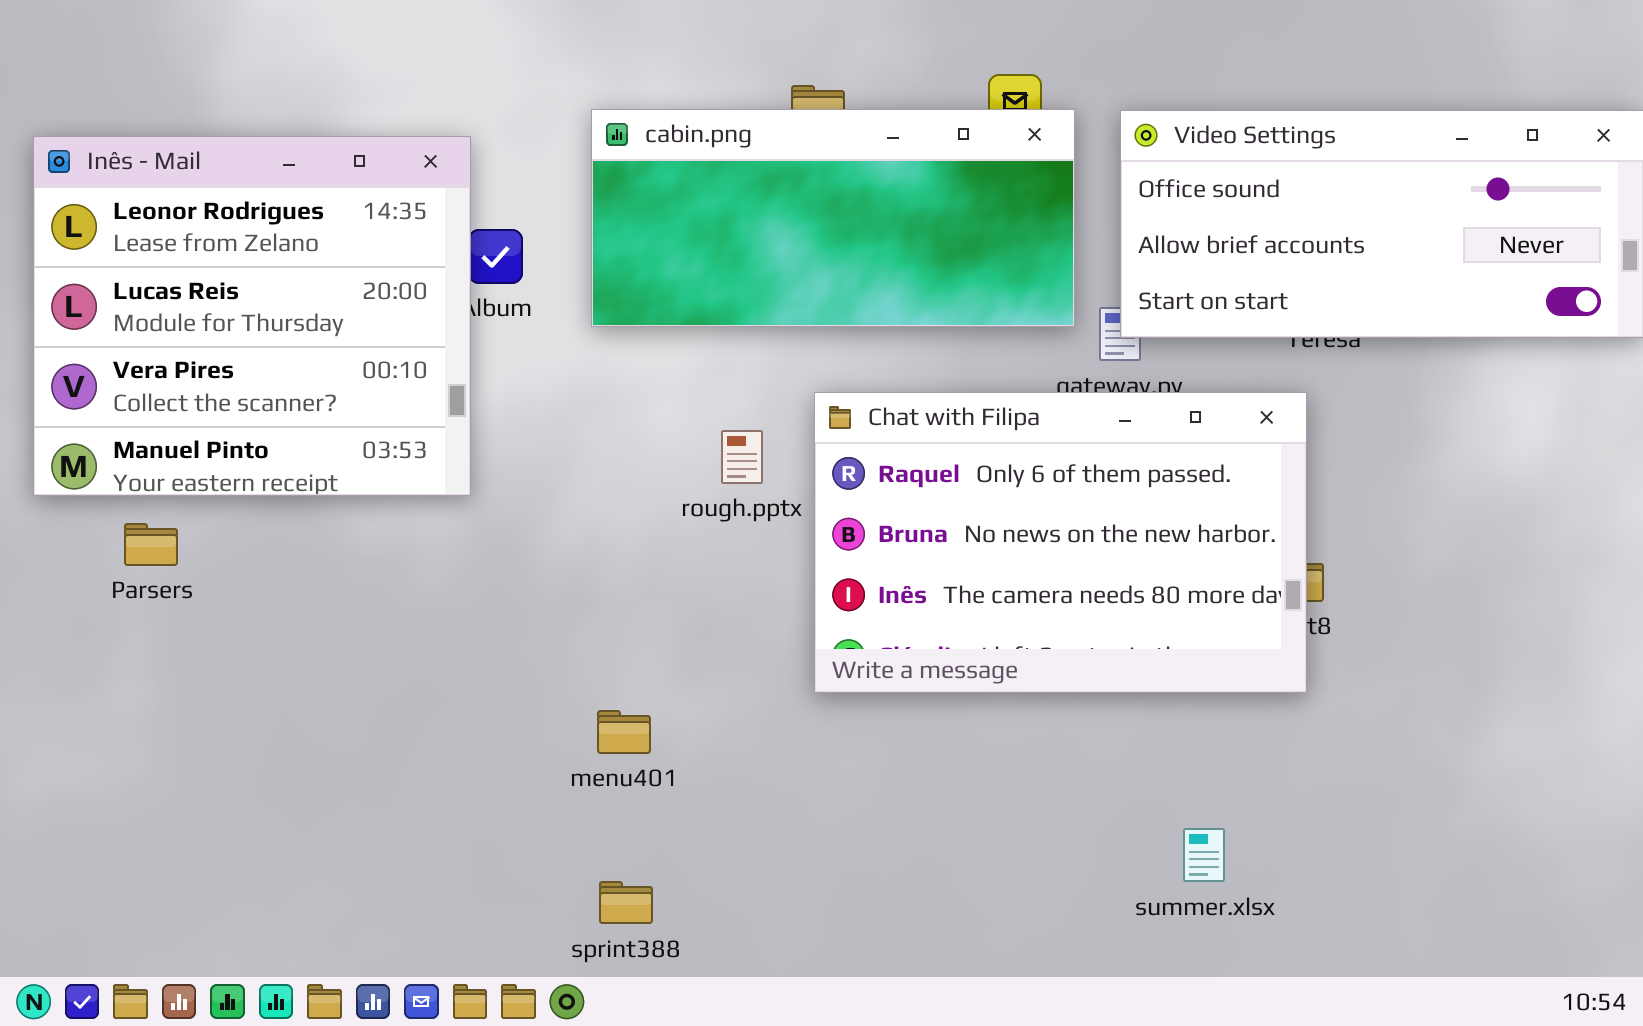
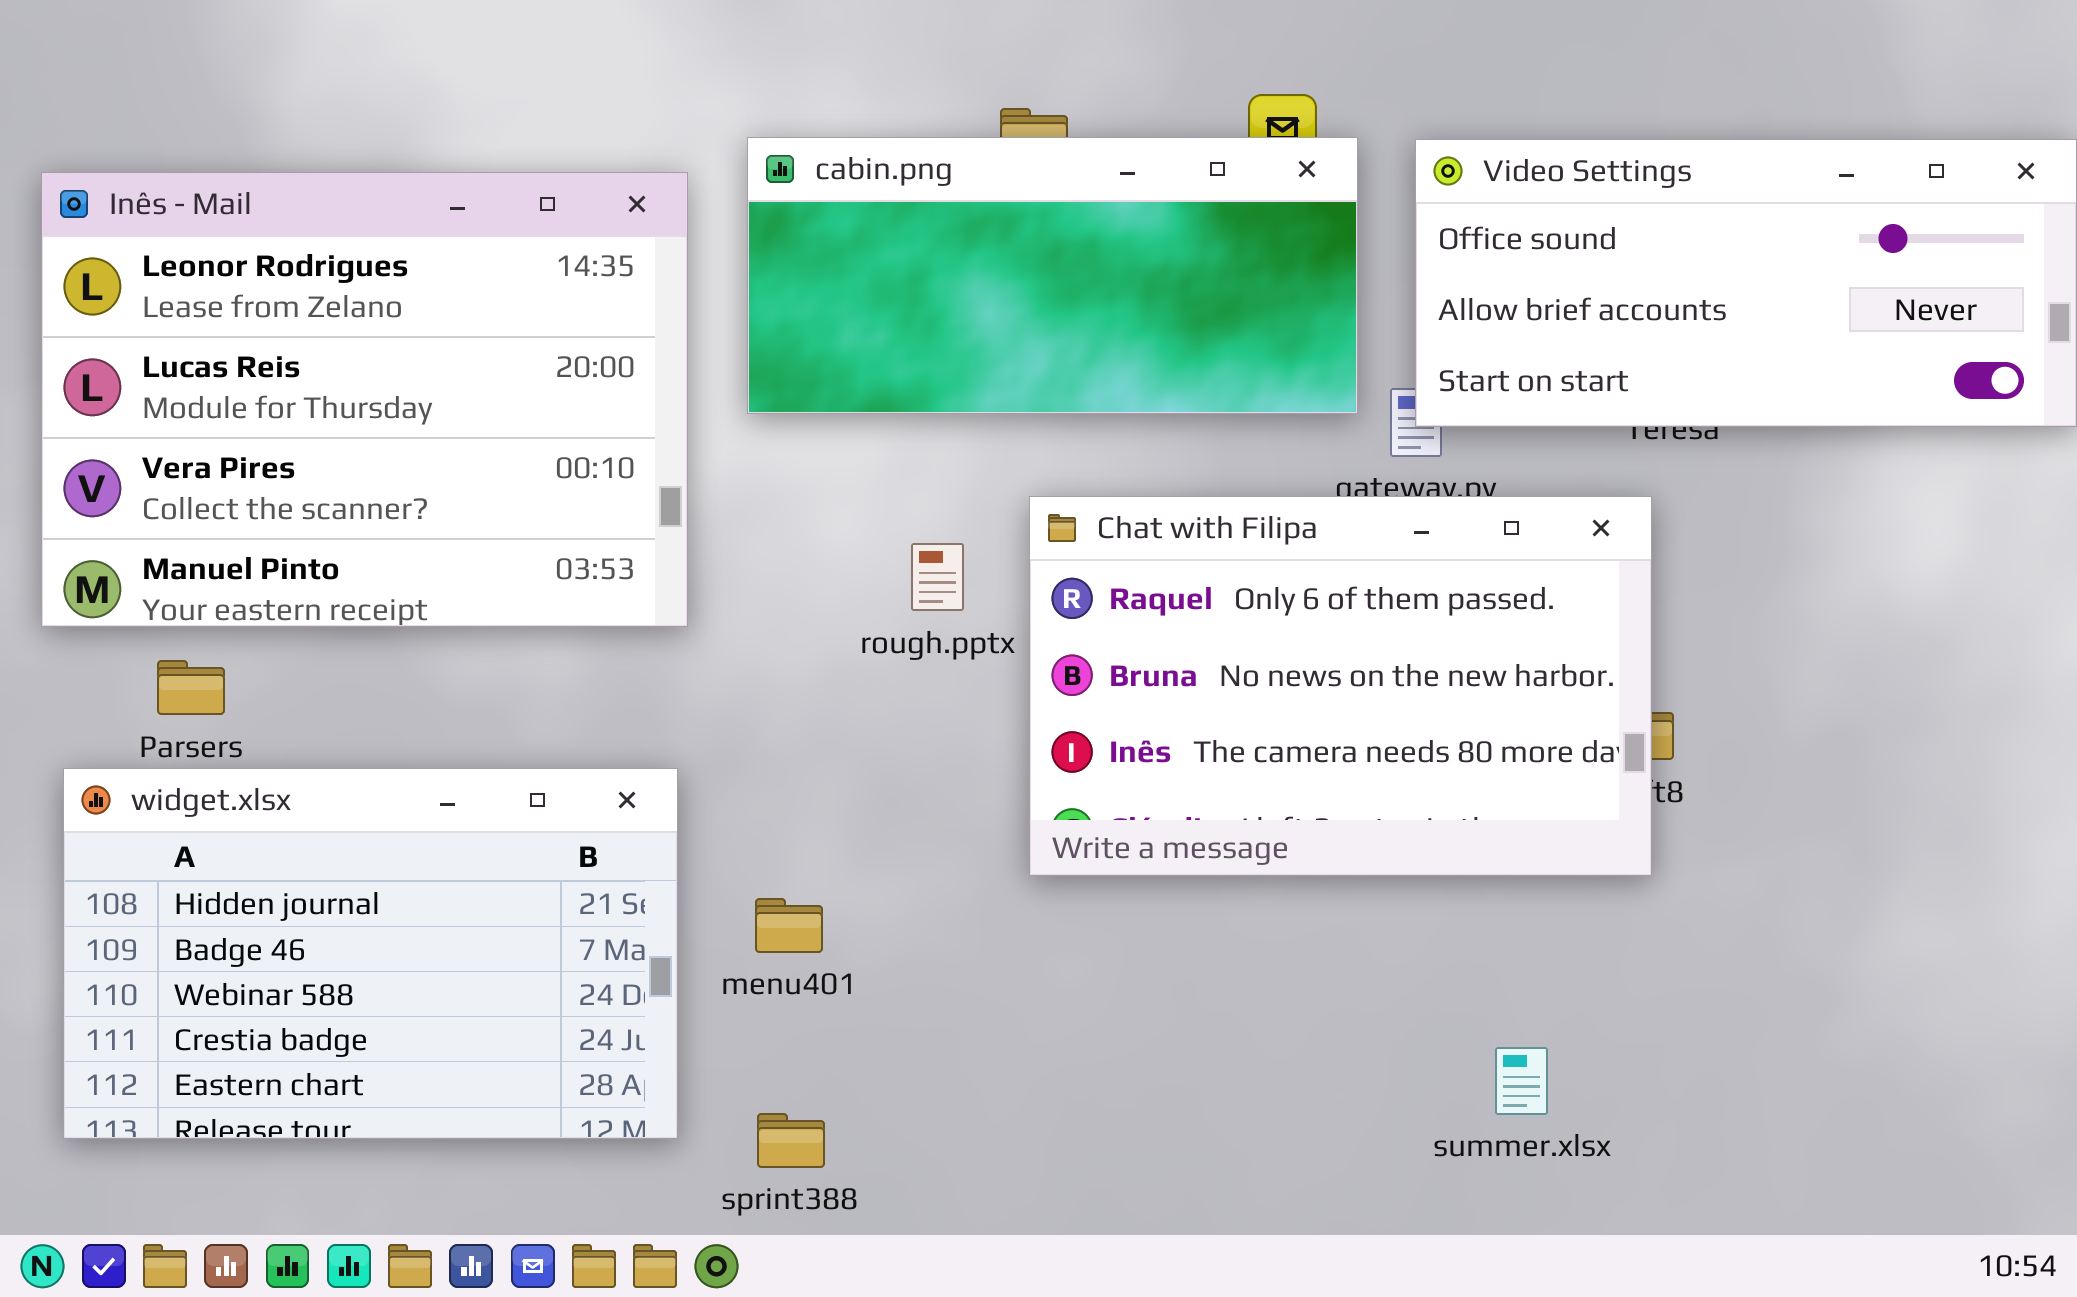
Inês - Mail: [33,136,471,496] -> [41,172,688,627], resized
widget.xlsx: none -> [63,768,678,1139], opened

